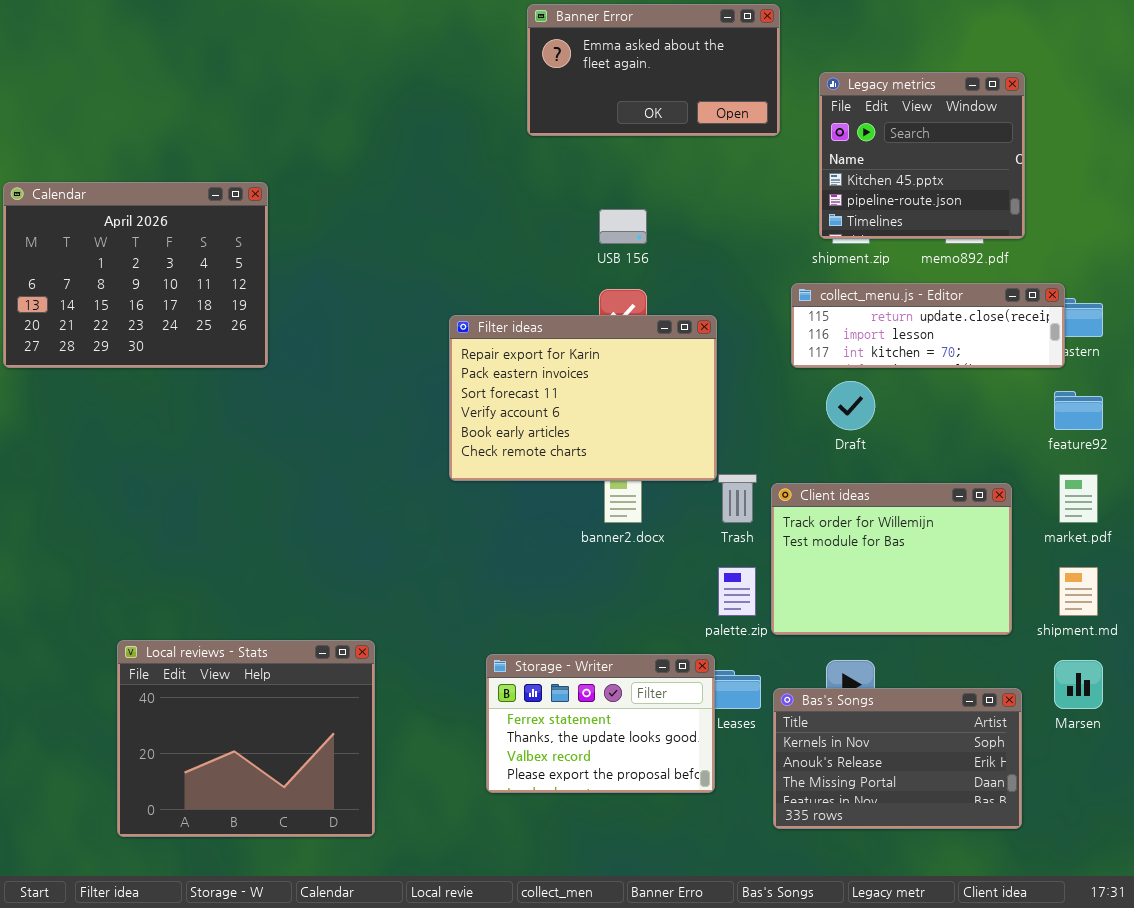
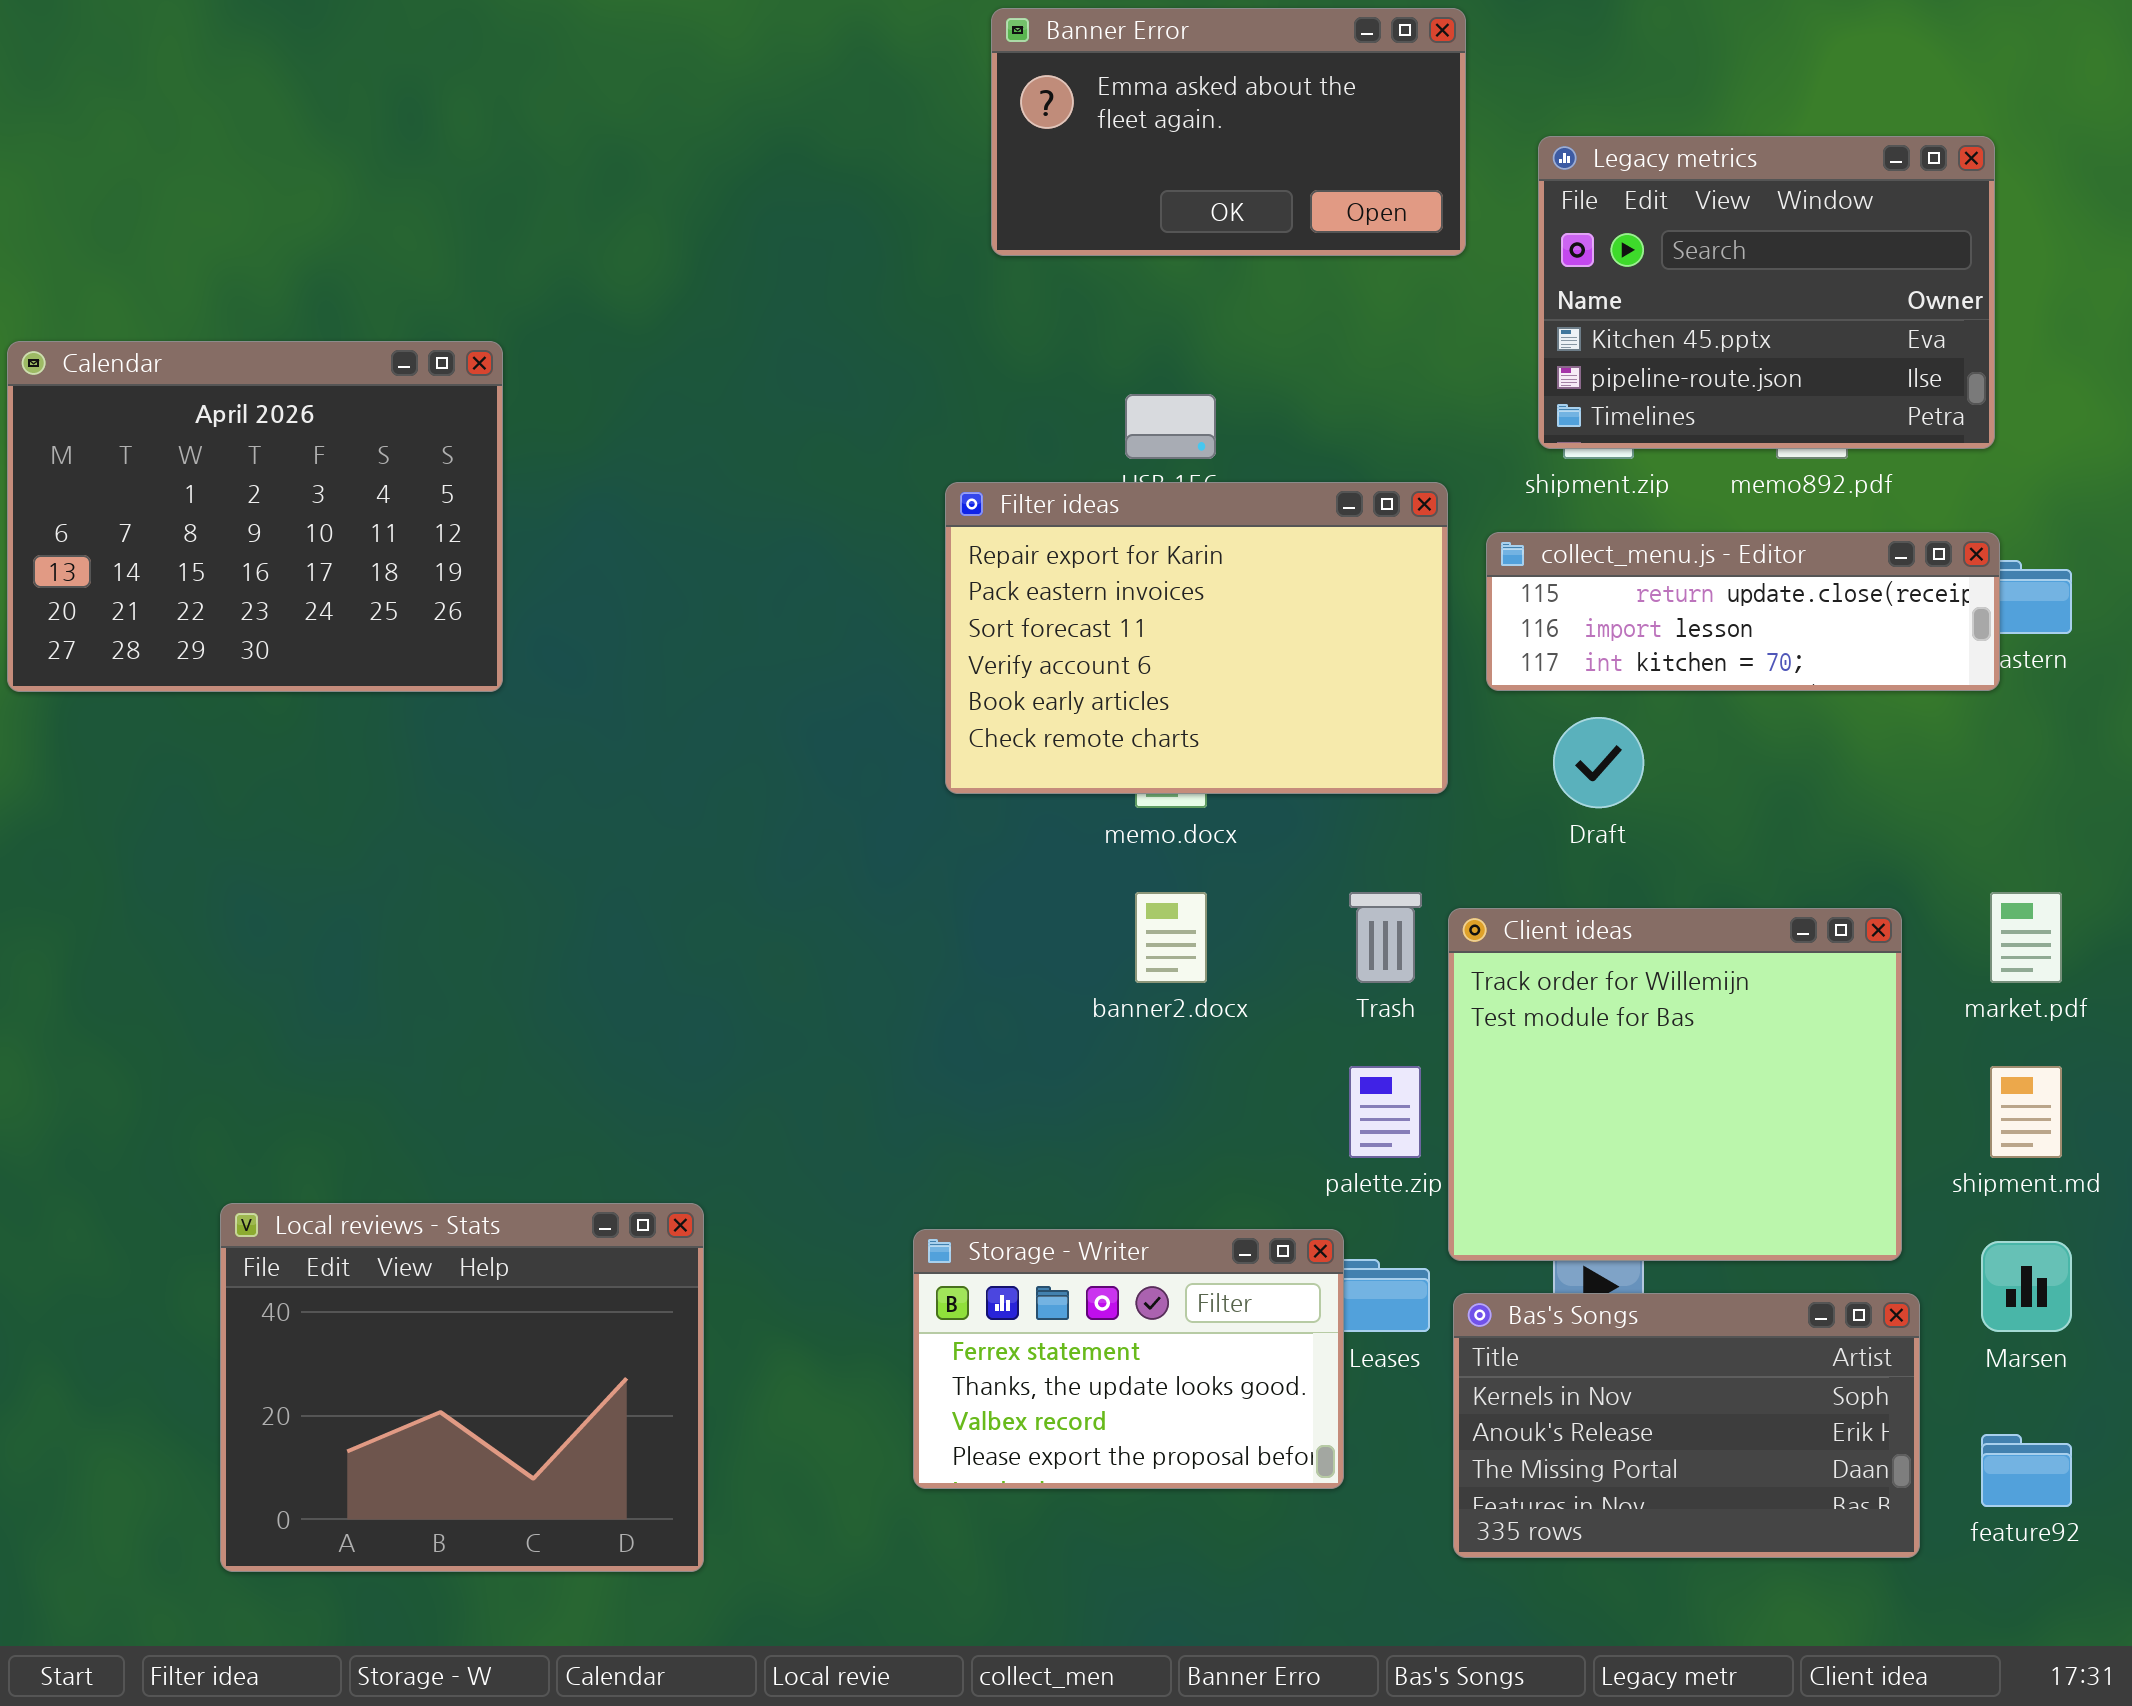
Legacy metrics: [819,72,1025,239] -> [1538,136,1995,449], resized
Filter ideas: [449,315,717,481] -> [945,482,1448,794], moved
feature92: [1054,391,1103,430] -> [1981,1434,2072,1507], moved
Client ideas: [771,483,1012,635] -> [1448,908,1902,1261], resized

